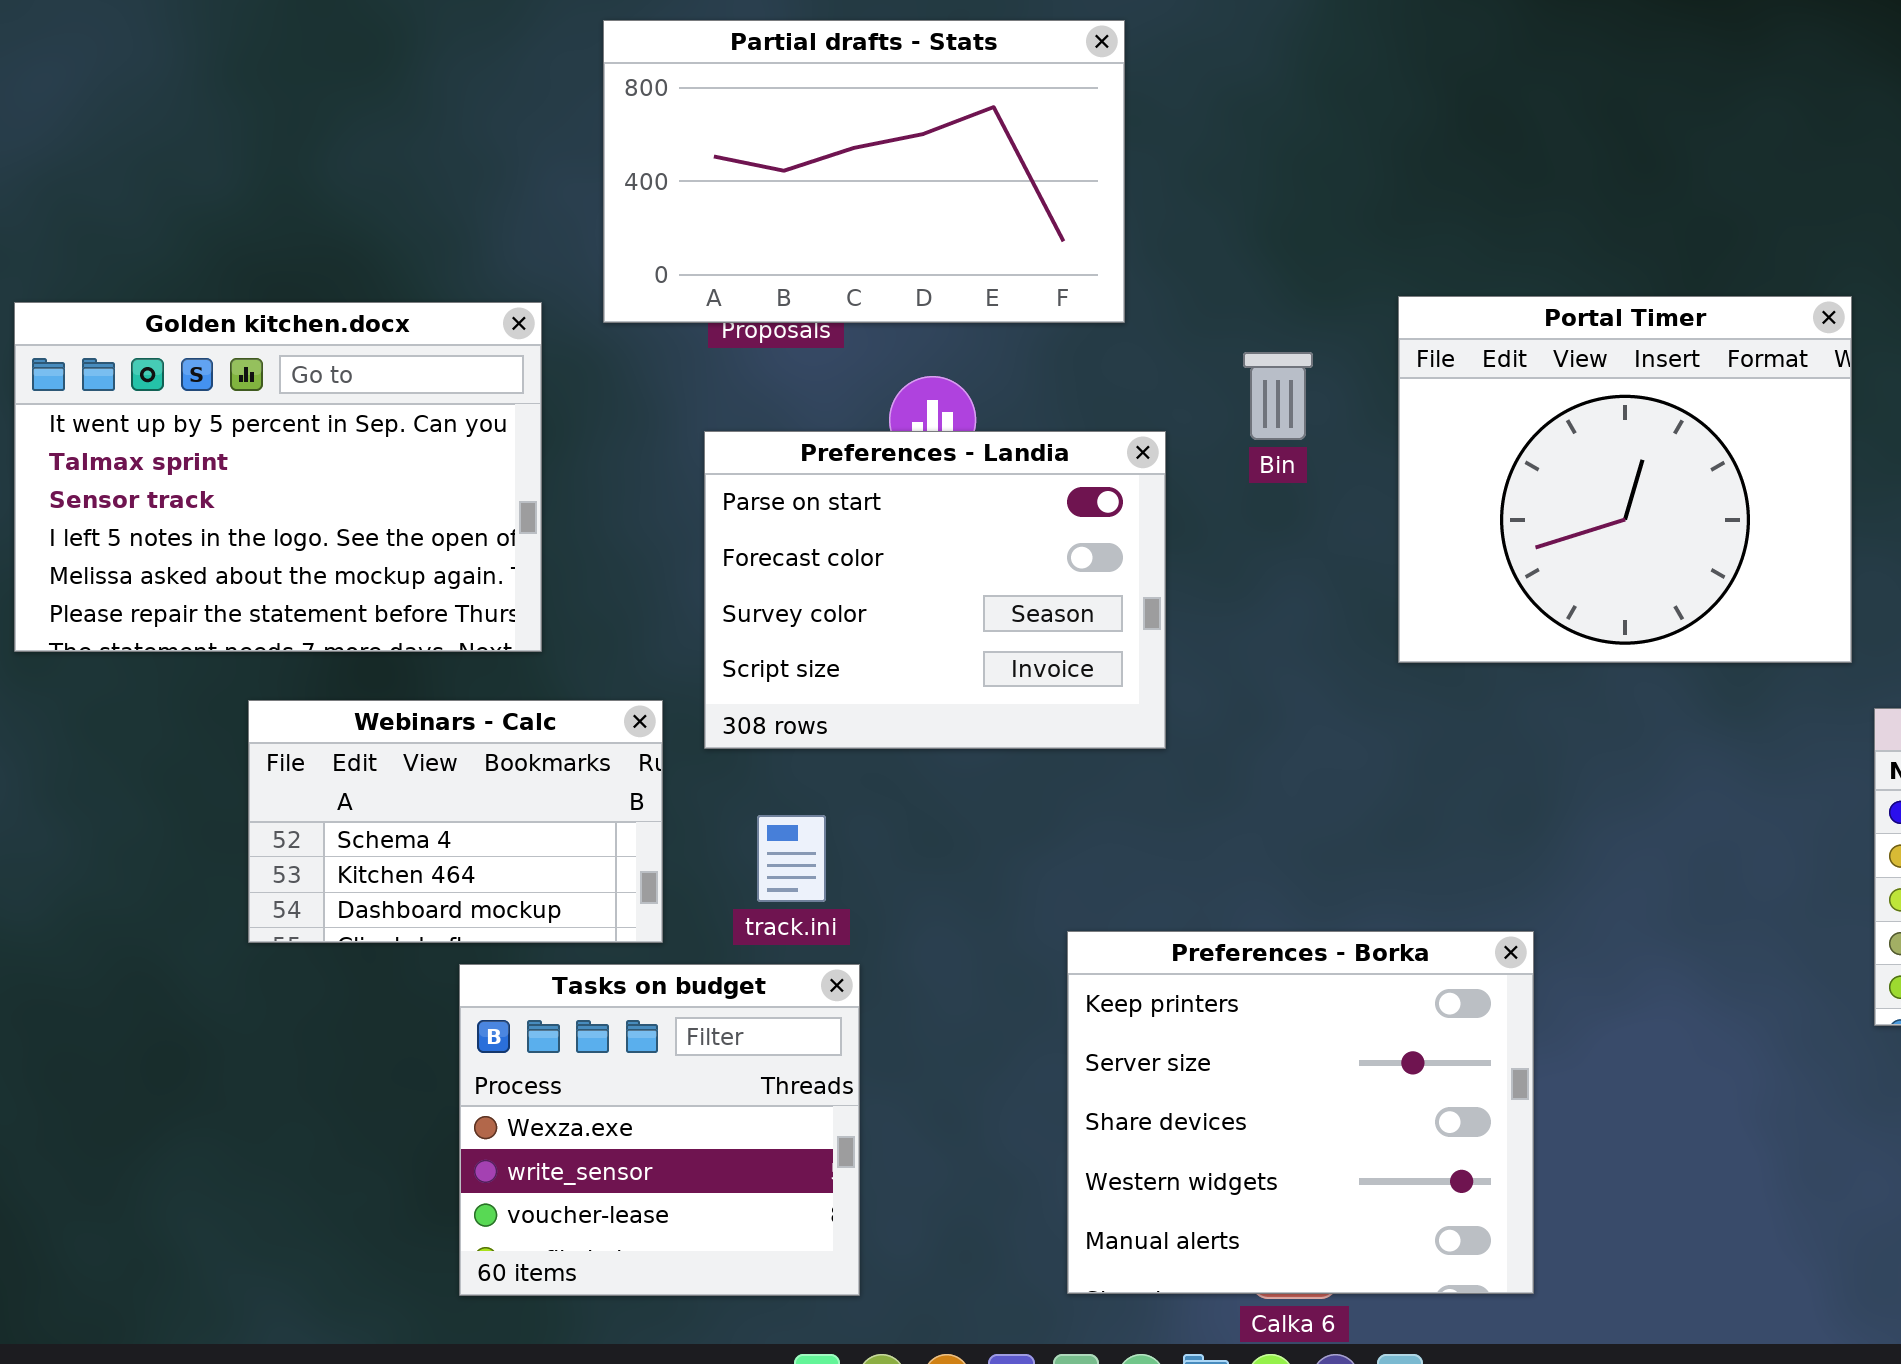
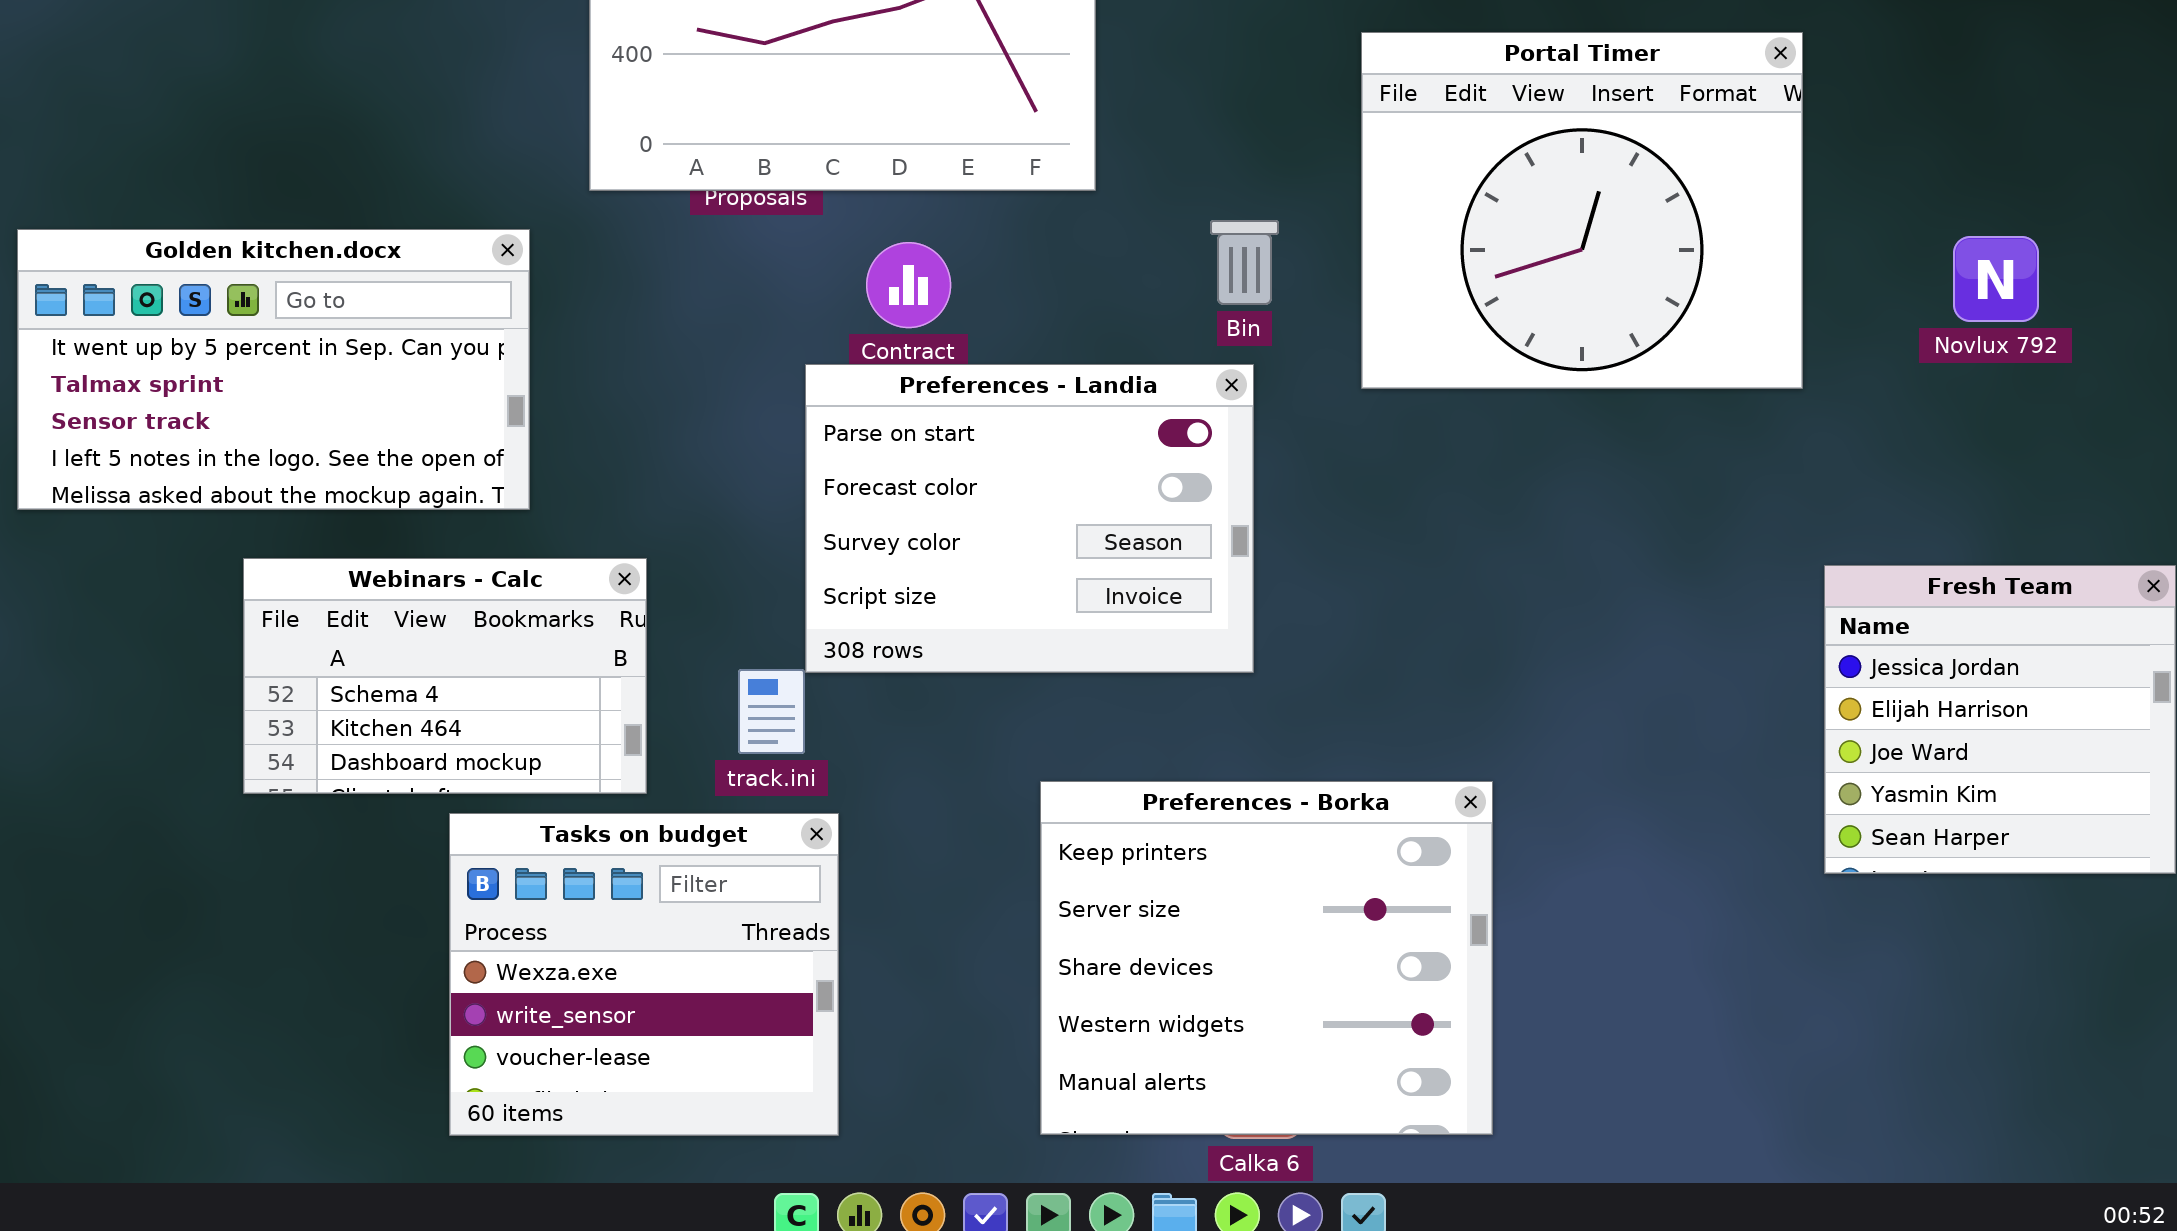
Portal Timer: [1398,296,1852,663] -> [1361,32,1803,389], moved
Golden kitchen.docx: [14,302,542,652] -> [17,229,530,510], resized
Preferences - Landia: [704,431,1166,749] -> [805,364,1254,673], moved

